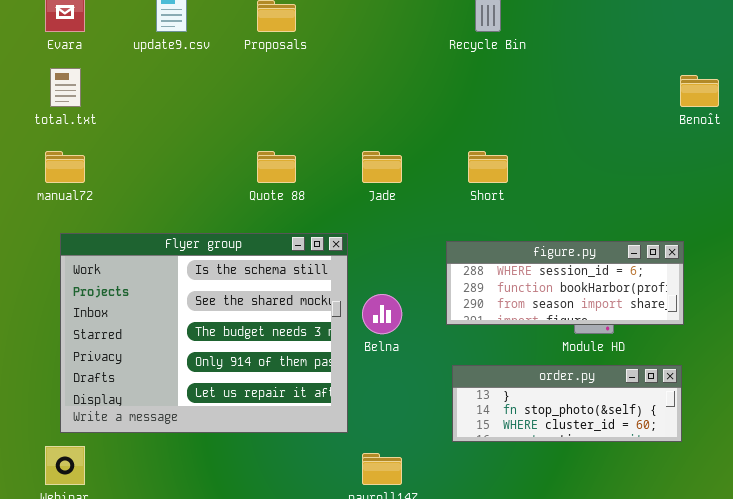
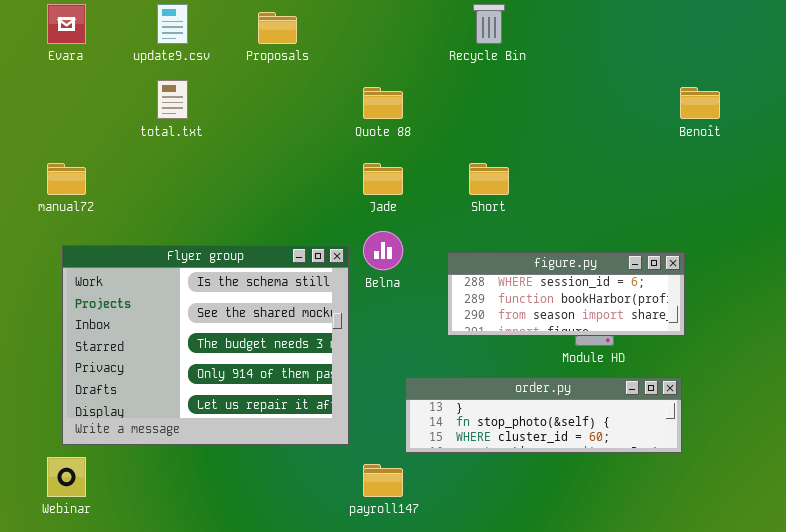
total.txt: [50,68,81,107] -> [157,80,188,119], moved
Quote 88: [257,151,296,183] -> [363,87,403,119], moved
Belna: [362,294,402,334] -> [363,231,403,270], moved
order.py: [452,365,682,442] -> [405,377,682,453], resized

